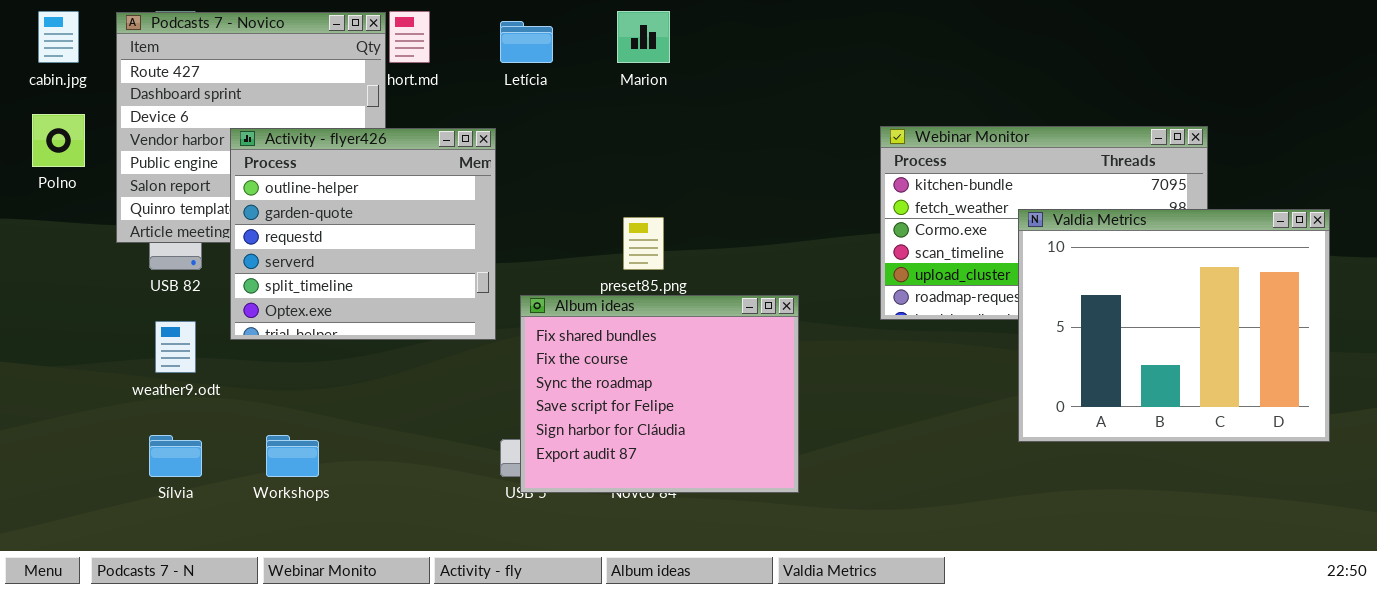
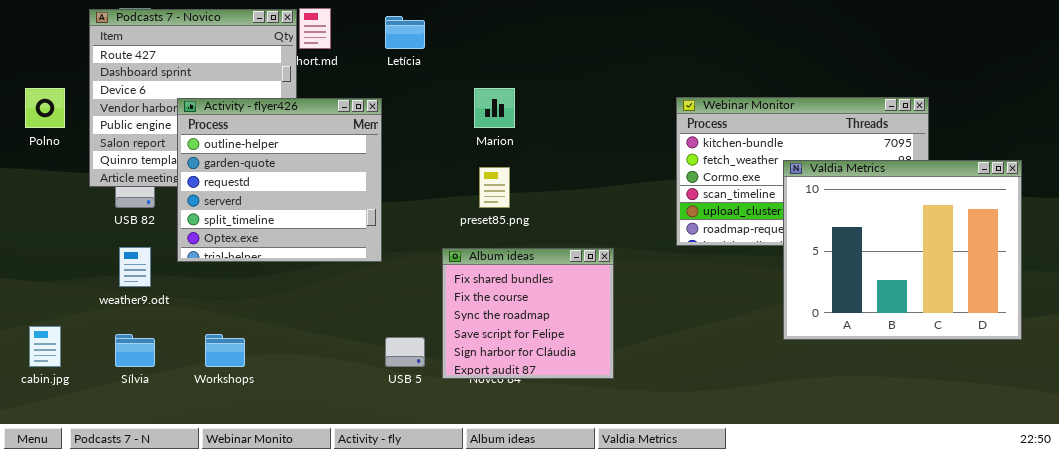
cabin.jpg: [38,11,79,63] -> [29,326,61,367], moved
Marion: [617,11,670,63] -> [474,88,515,128], moved
Album ideas: [520,295,799,493] -> [442,248,614,379], resized

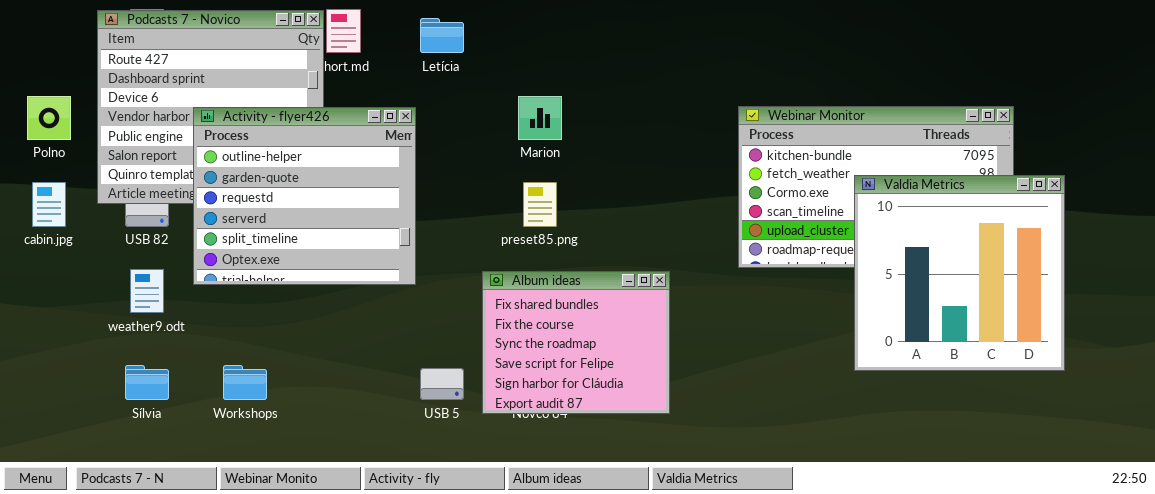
Valdia Metrics: [783,160,1022,340] -> [854,175,1065,371], resized
cabin.jpg: [29,326,61,367] -> [32,182,66,227], moved

